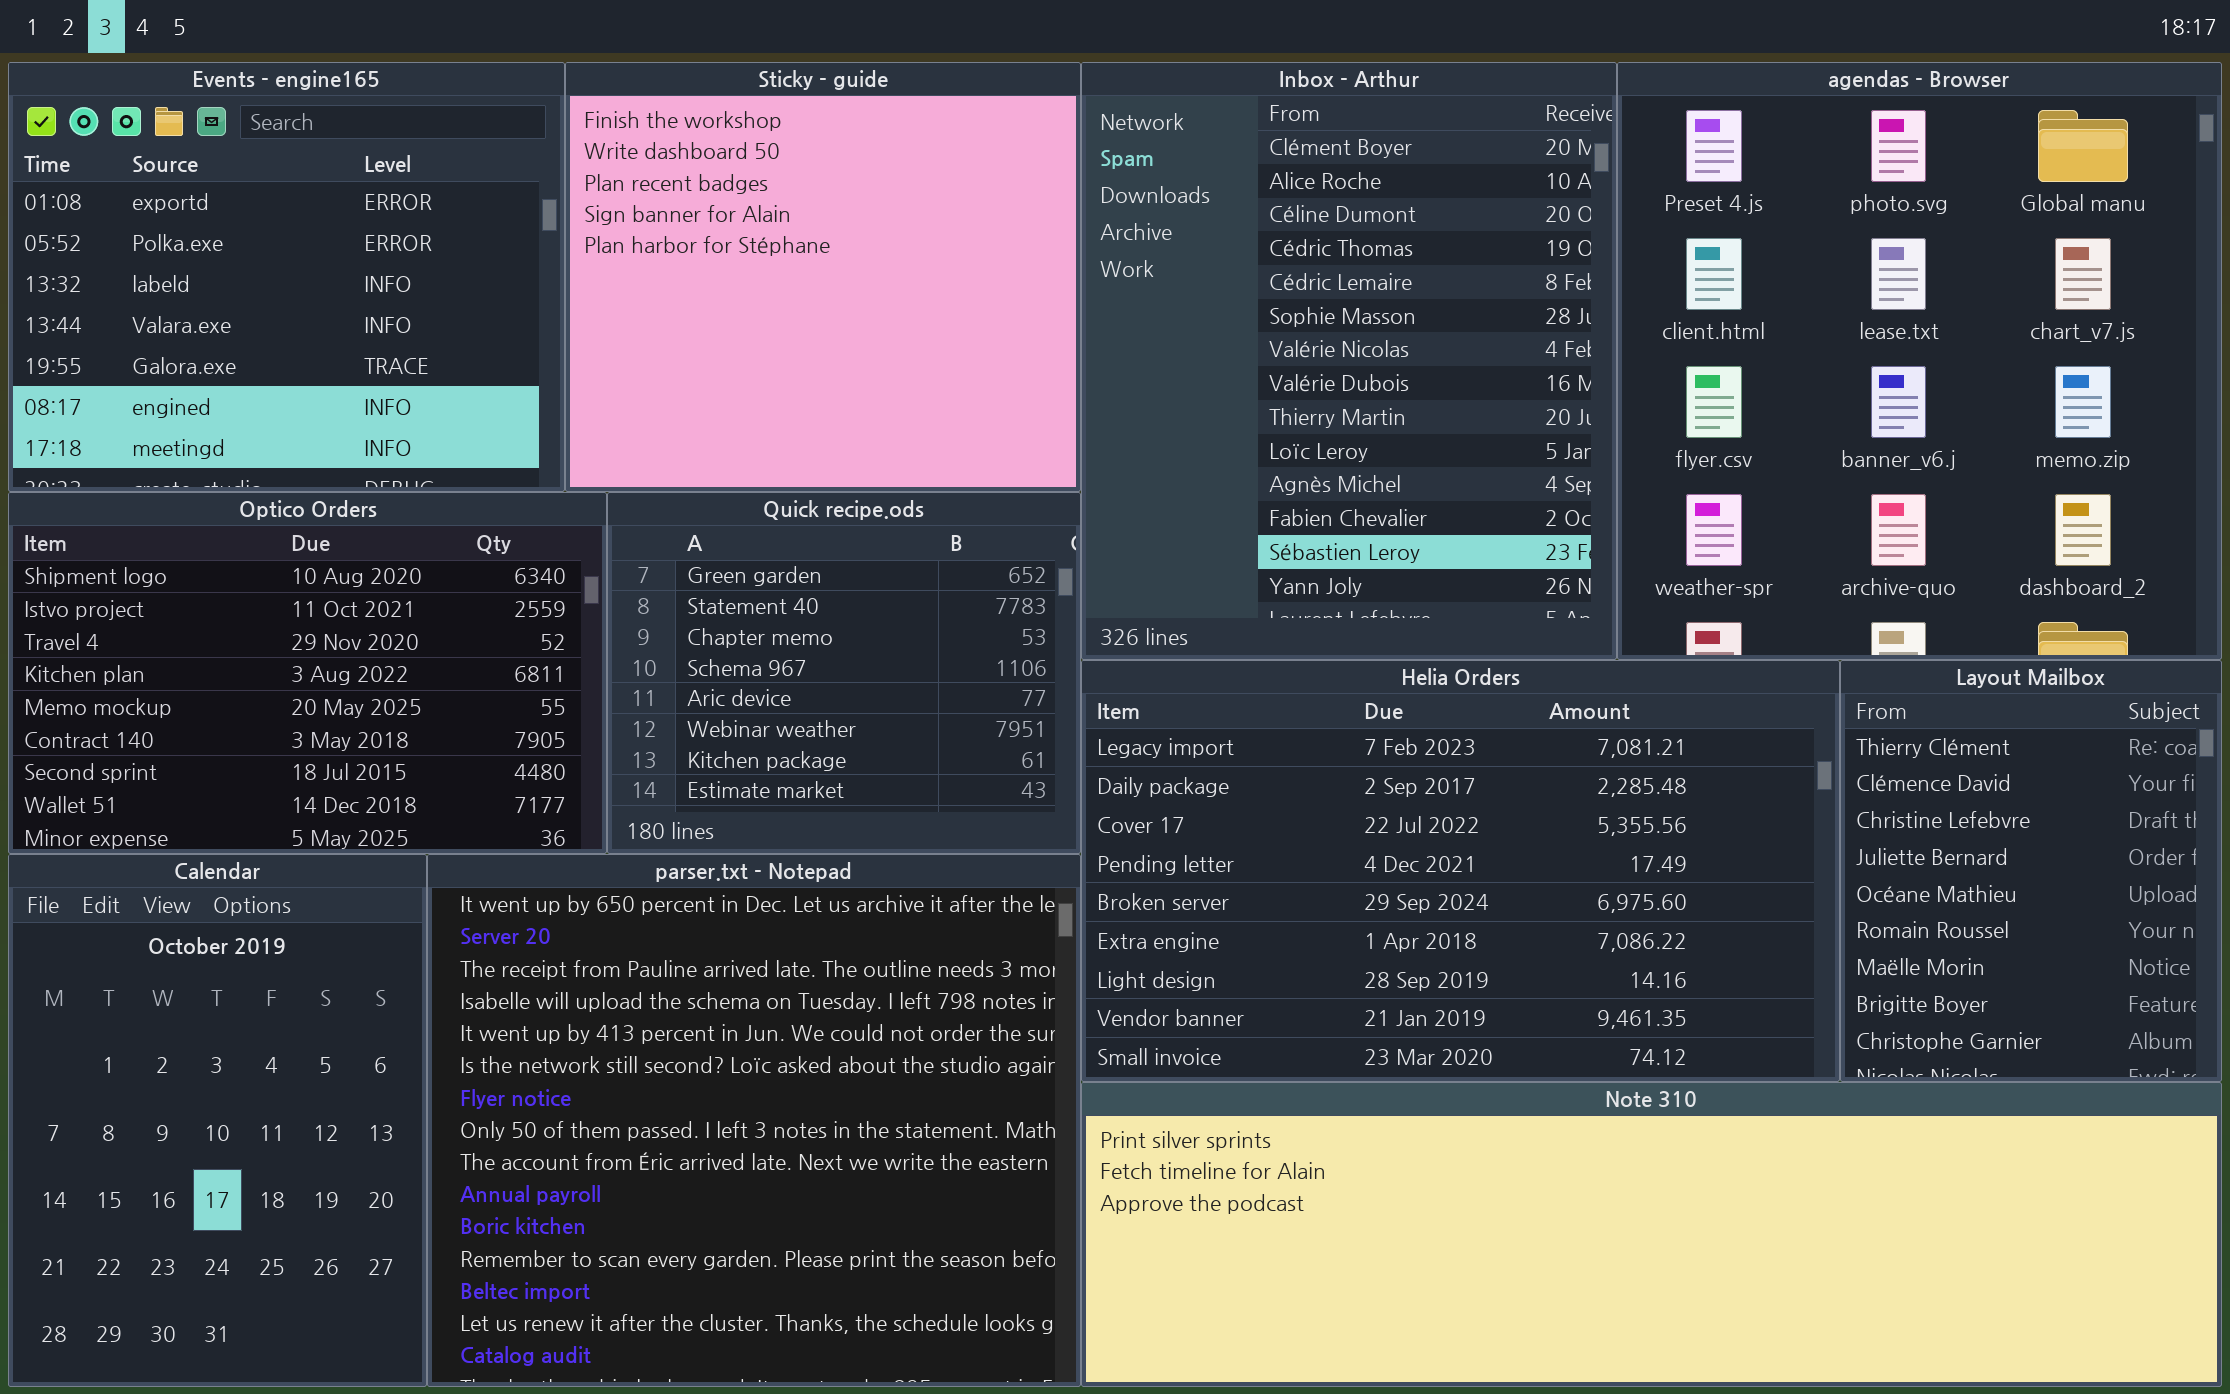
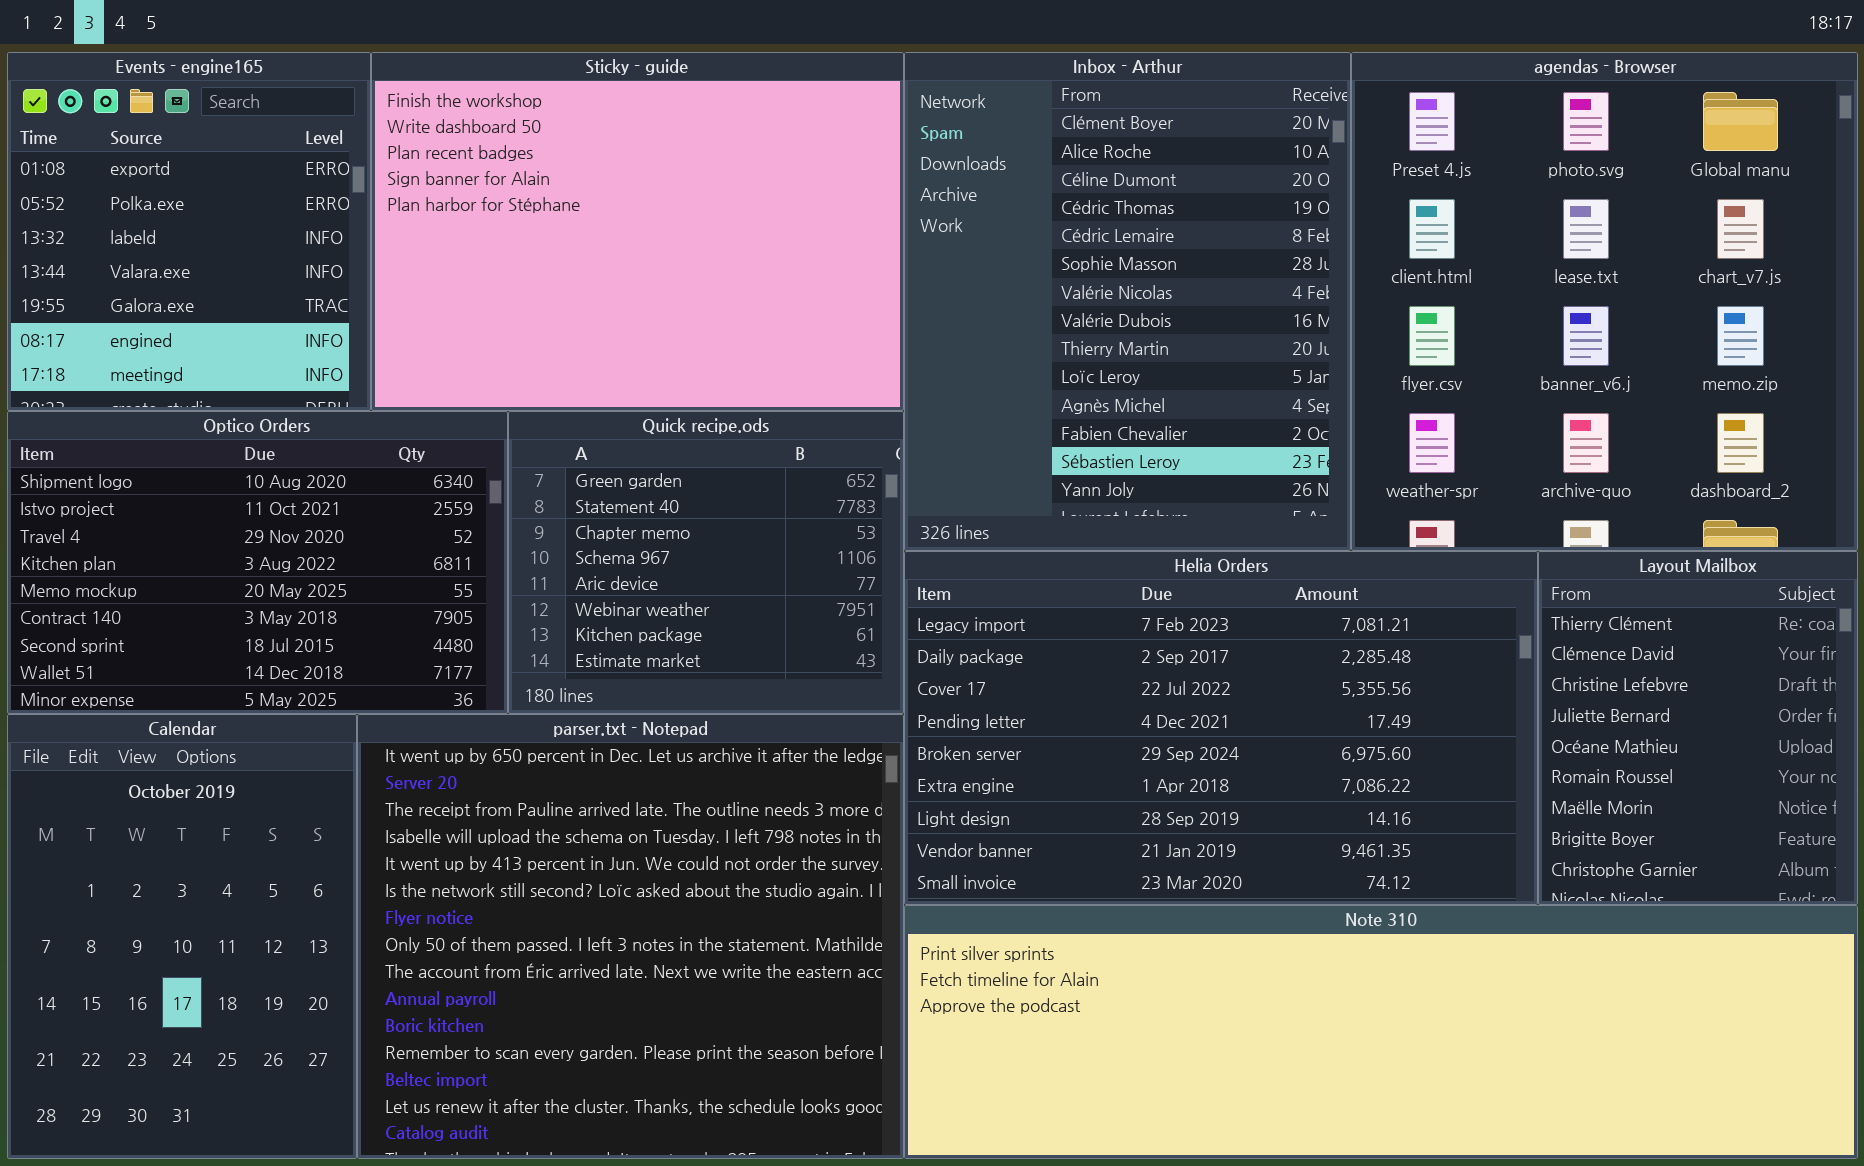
Events - engine165: [8,62,565,492] -> [7,52,371,411], resized
Sticky - guide: [565,62,1081,492] -> [371,52,904,411], resized

